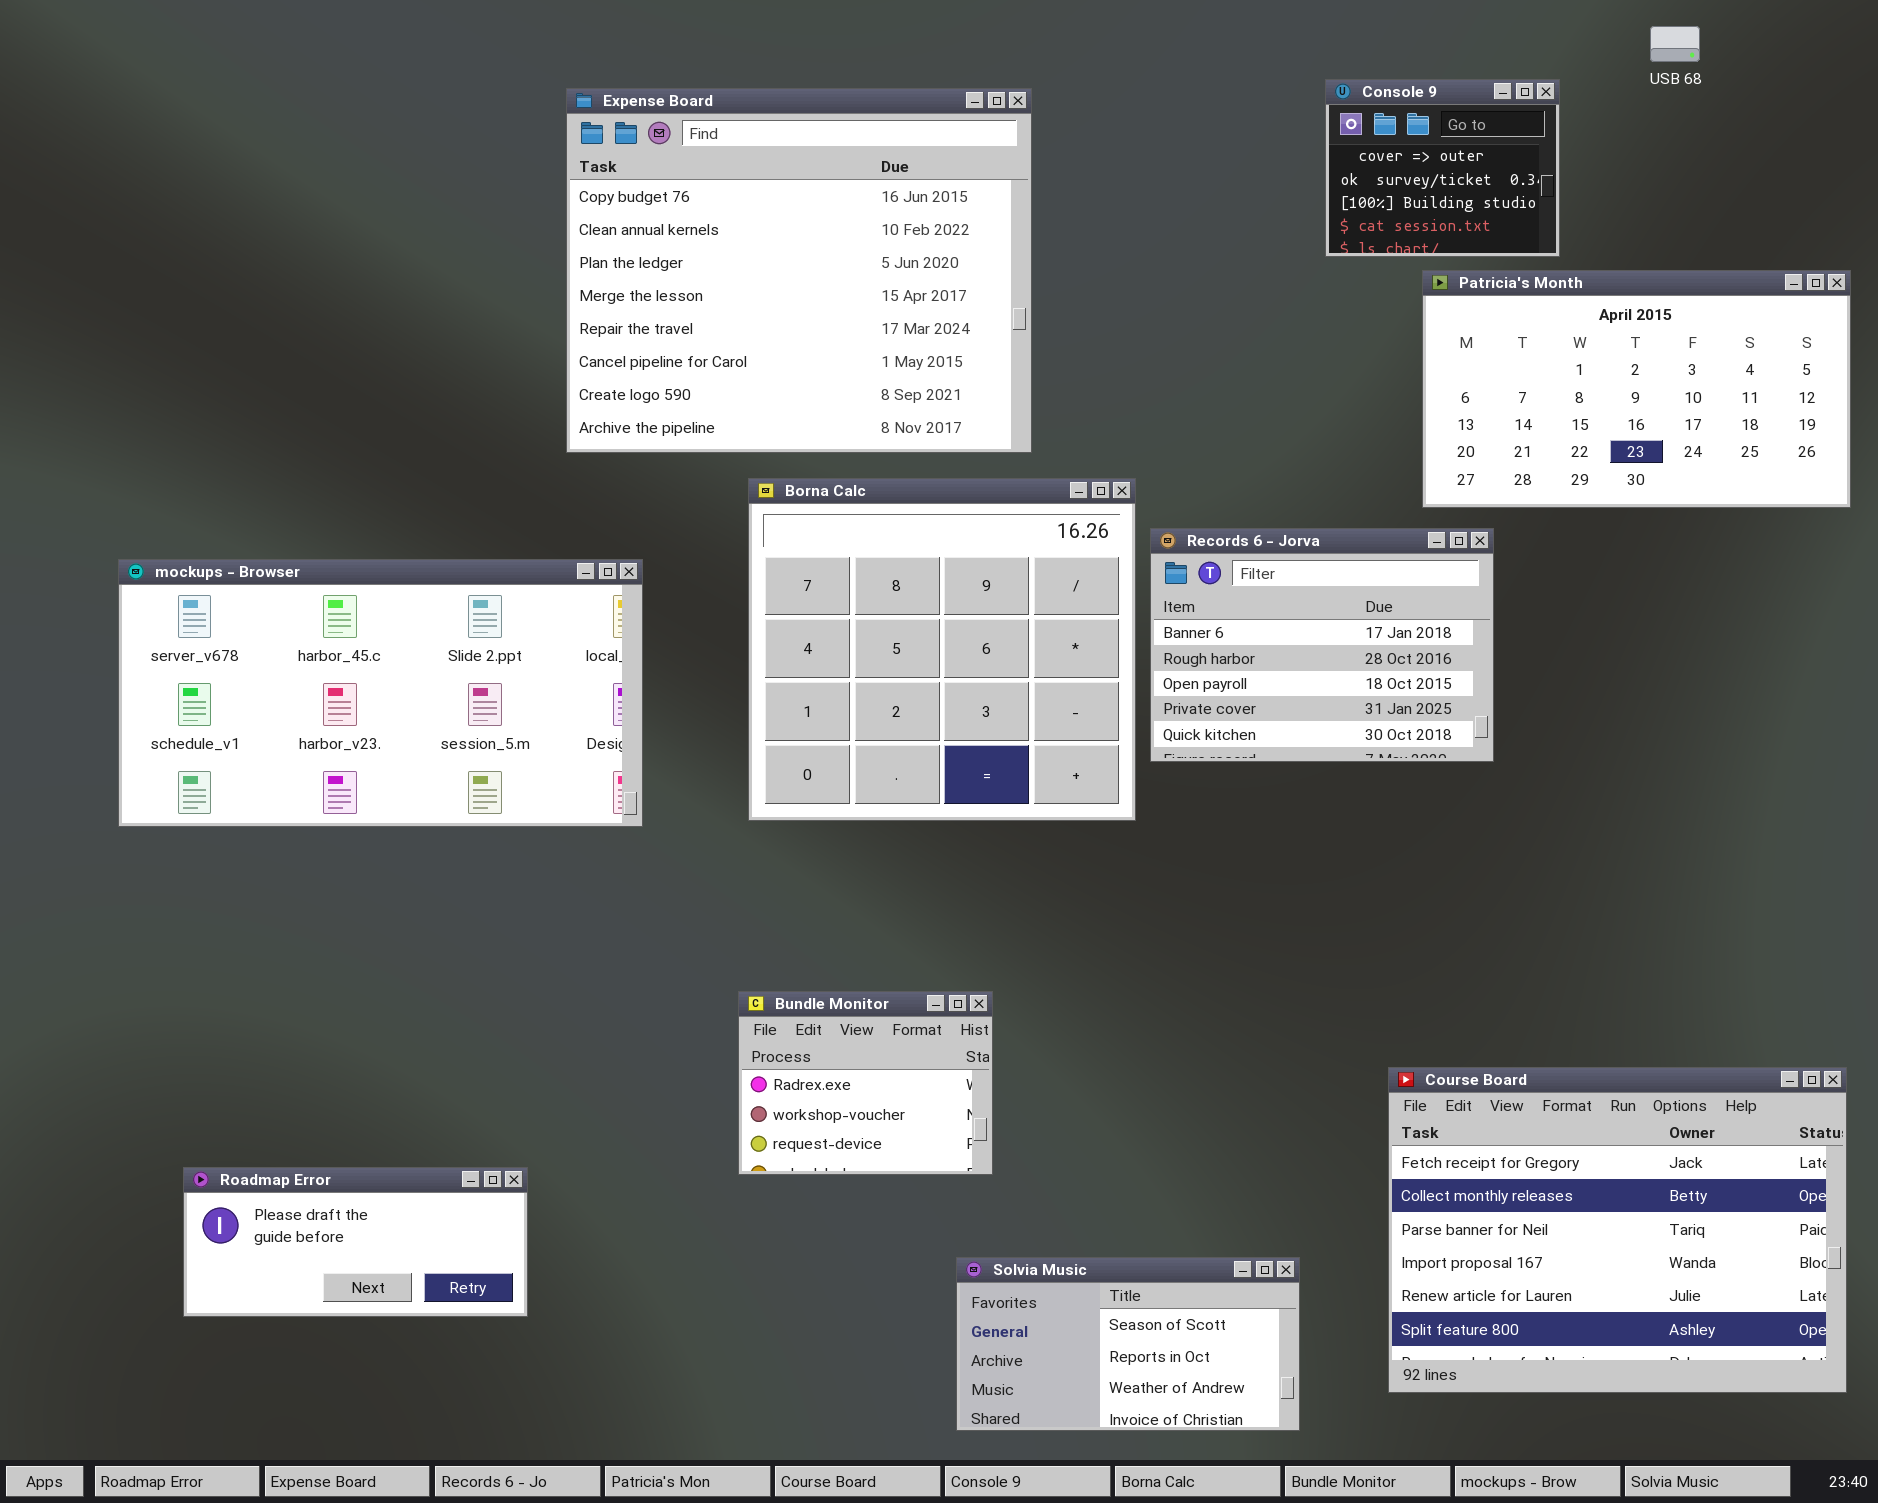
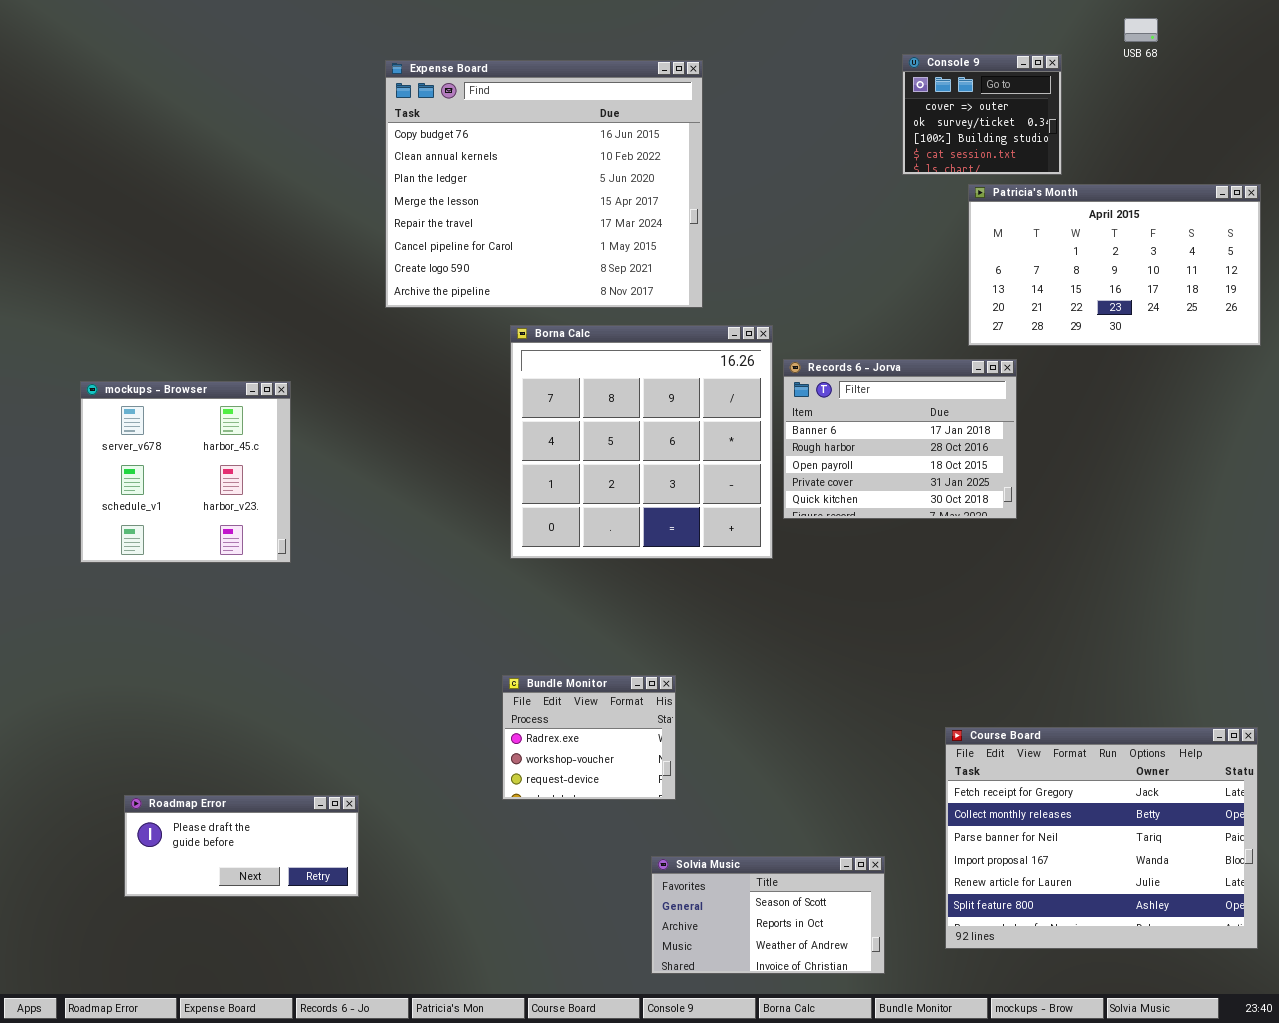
mockups - Browser: [118,559,643,827] -> [80,381,291,563], resized

